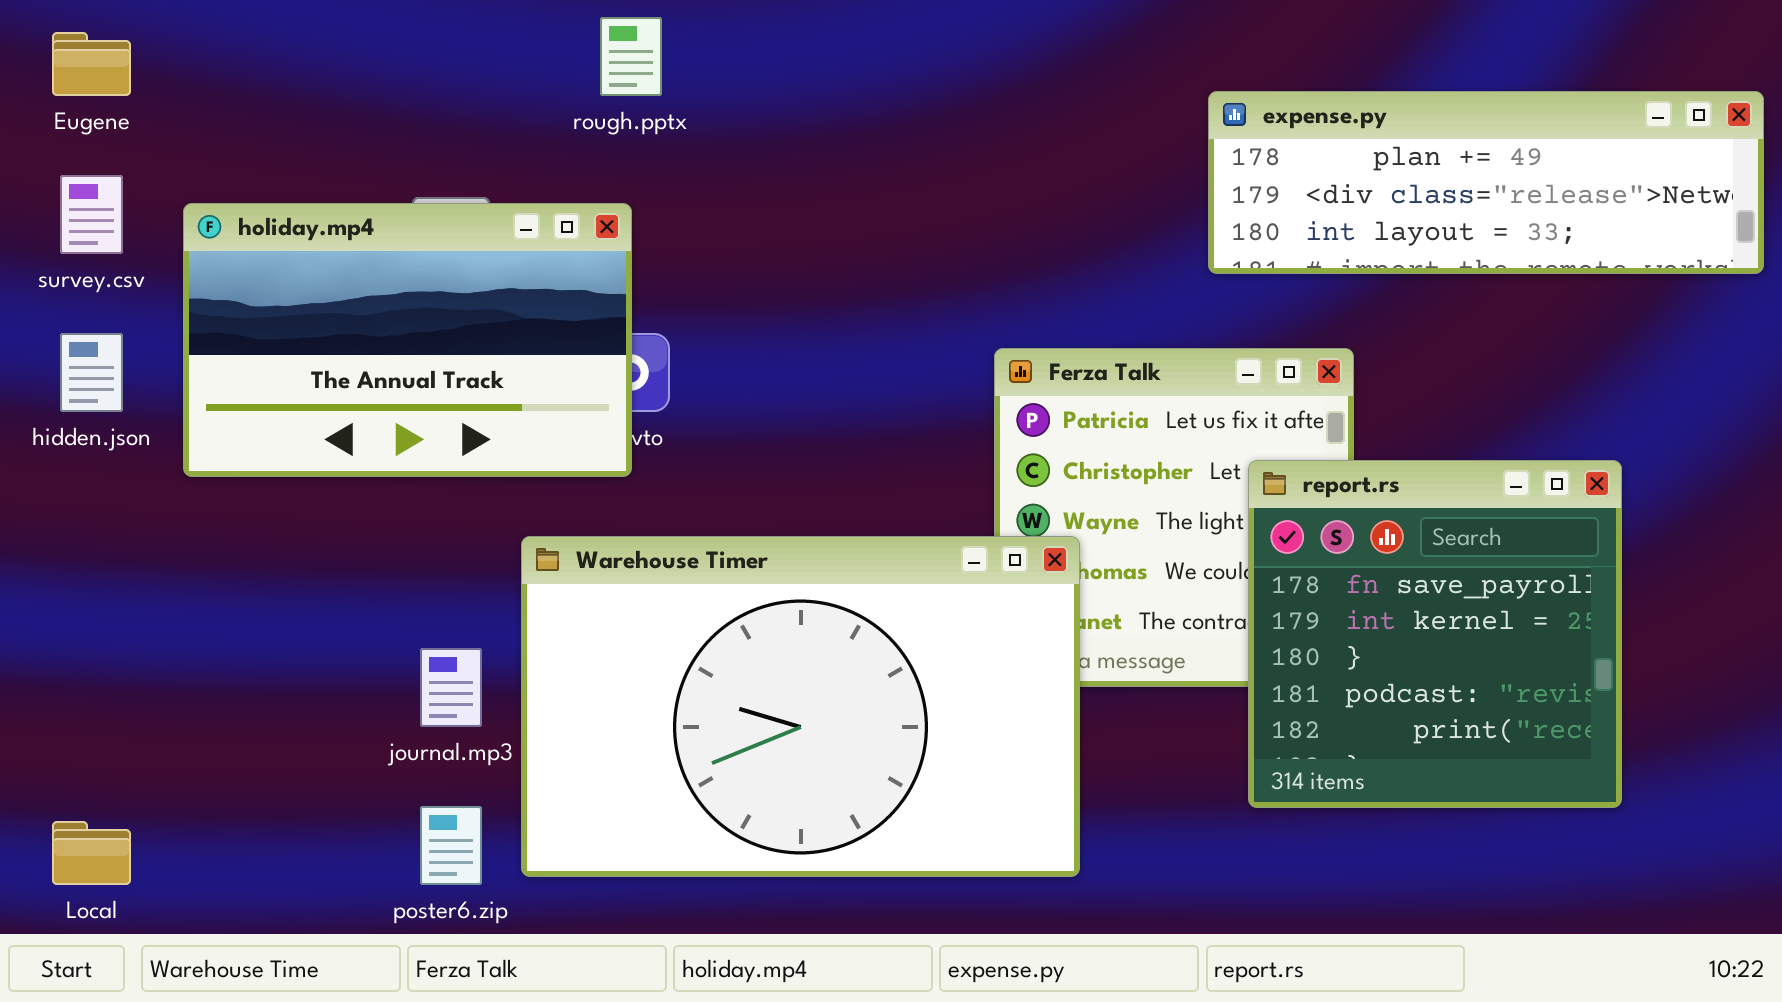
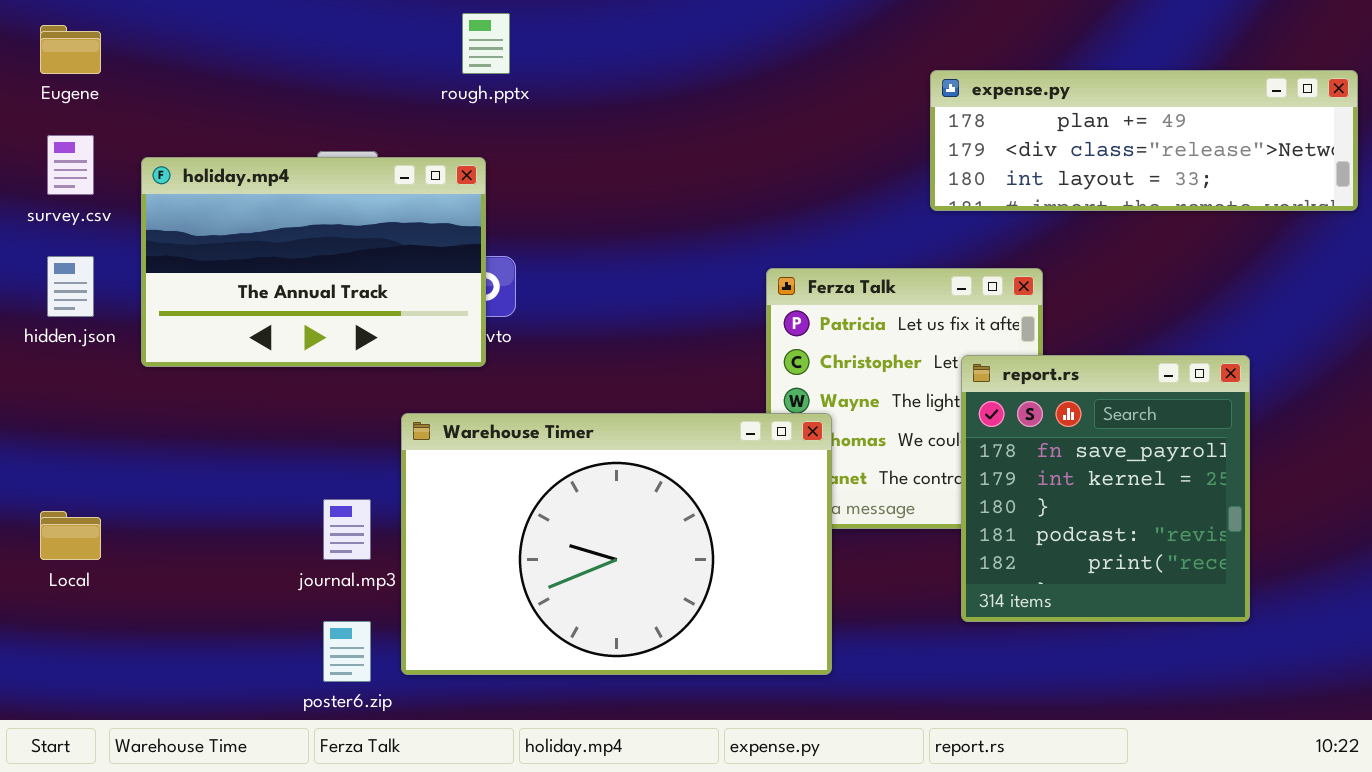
Local: [52,821,131,885] -> [40,511,101,560], moved

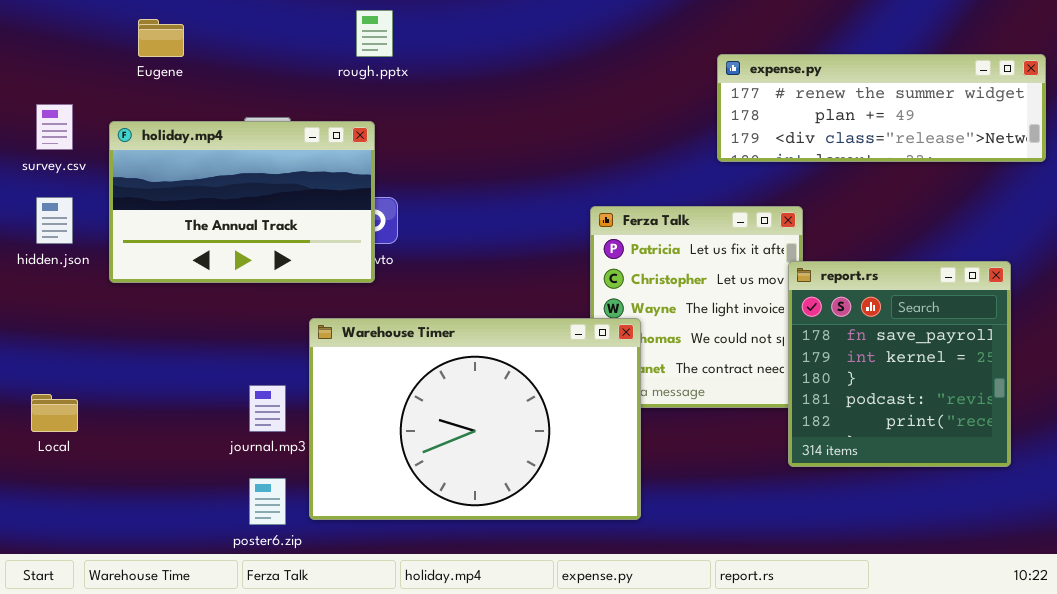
Eugene: [40,25,101,74] -> [138,19,184,57], moved
expense.py: [930,70,1358,211] -> [717,54,1046,162], scrolled up 1 row
report.rs: [961,355,1250,622] -> [788,261,1011,467], moved

